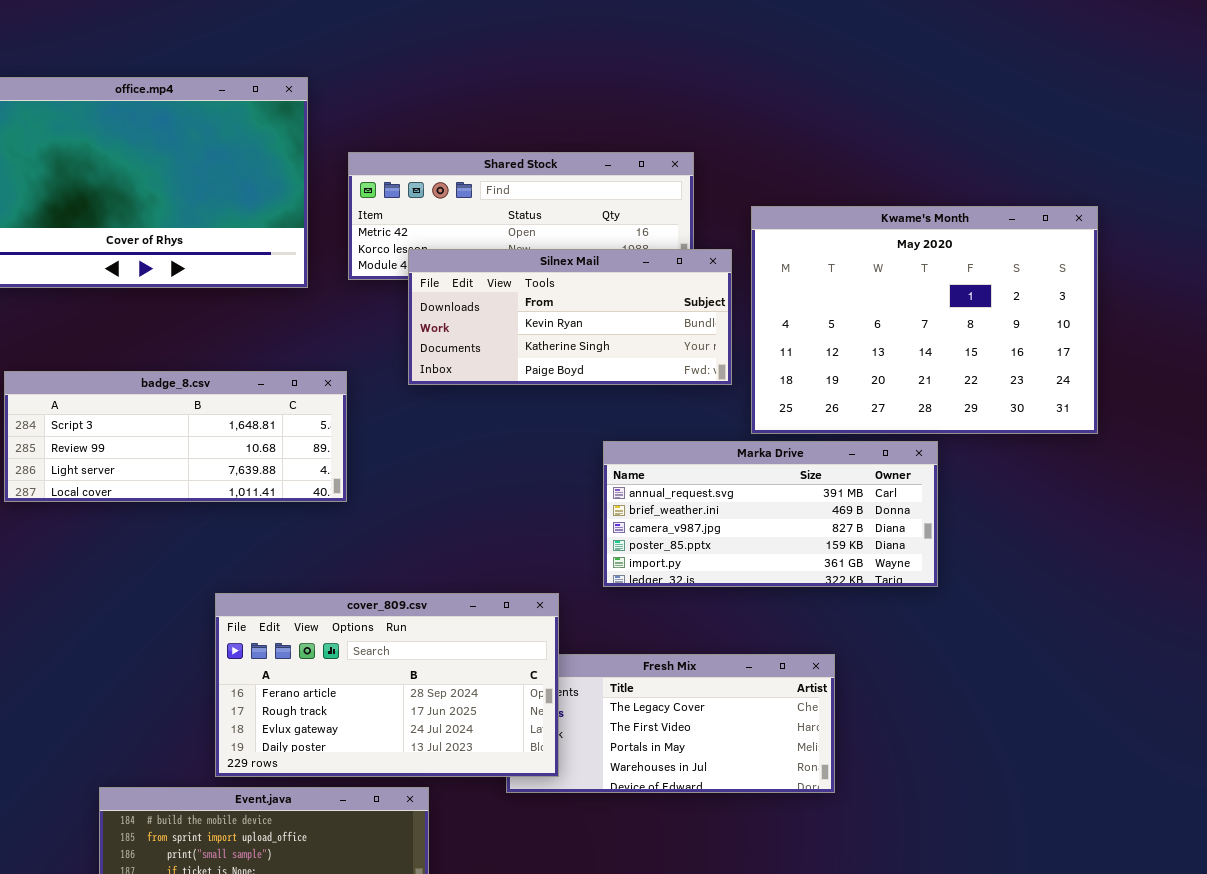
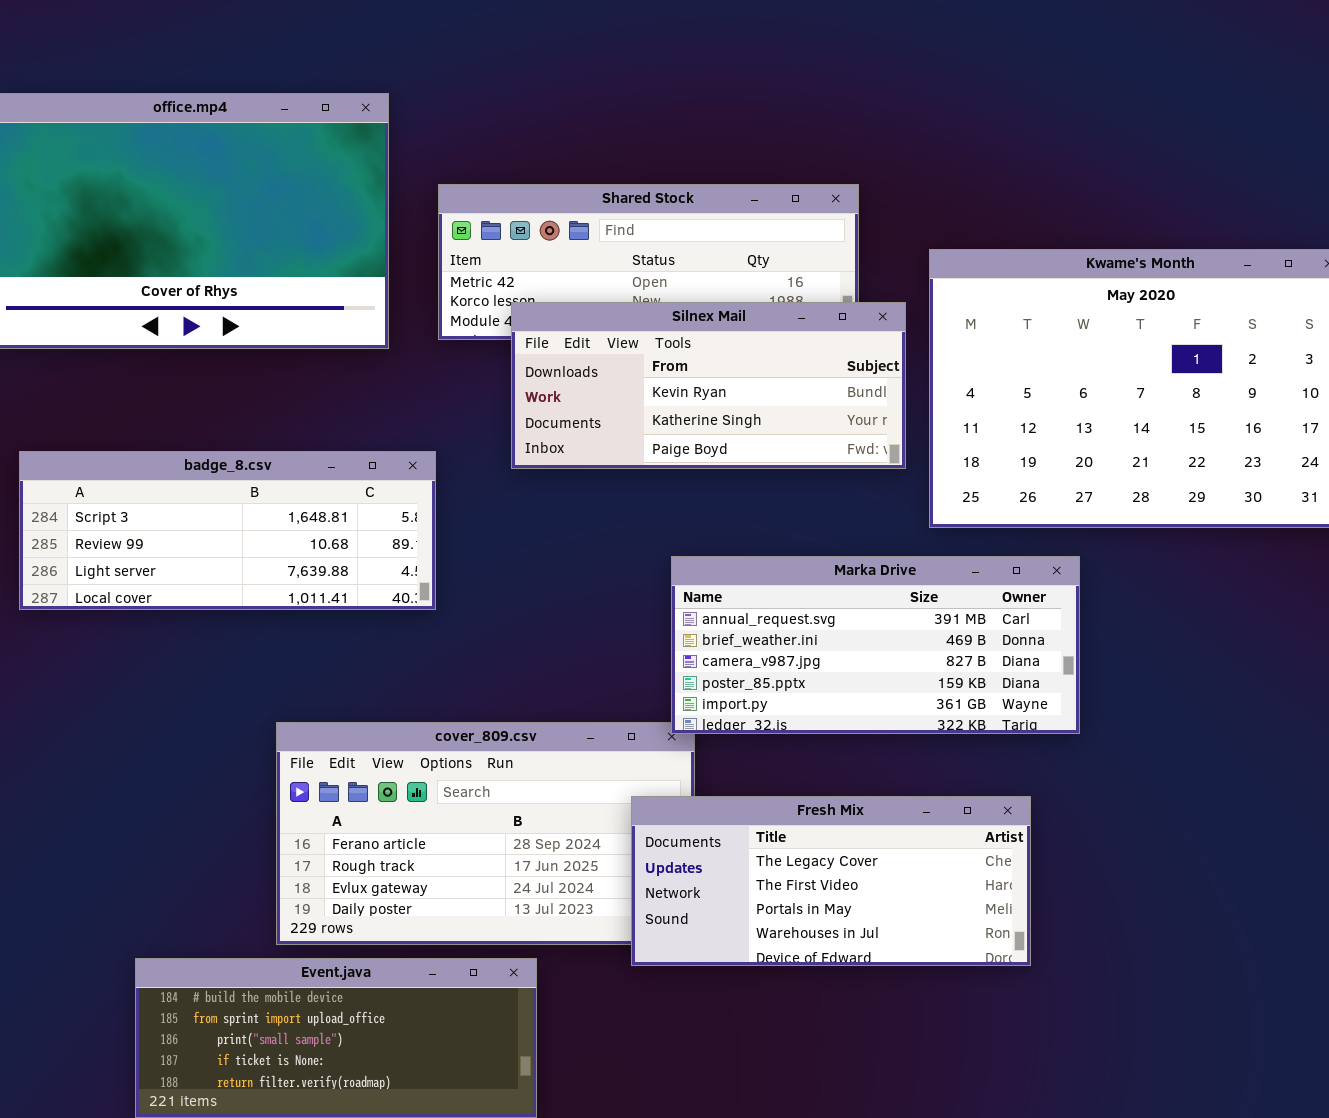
Marka Drive: [603,441,938,587] -> [671,556,1080,734], moved
Fresh Mix: [506,654,835,793] -> [631,796,1031,966], raised

